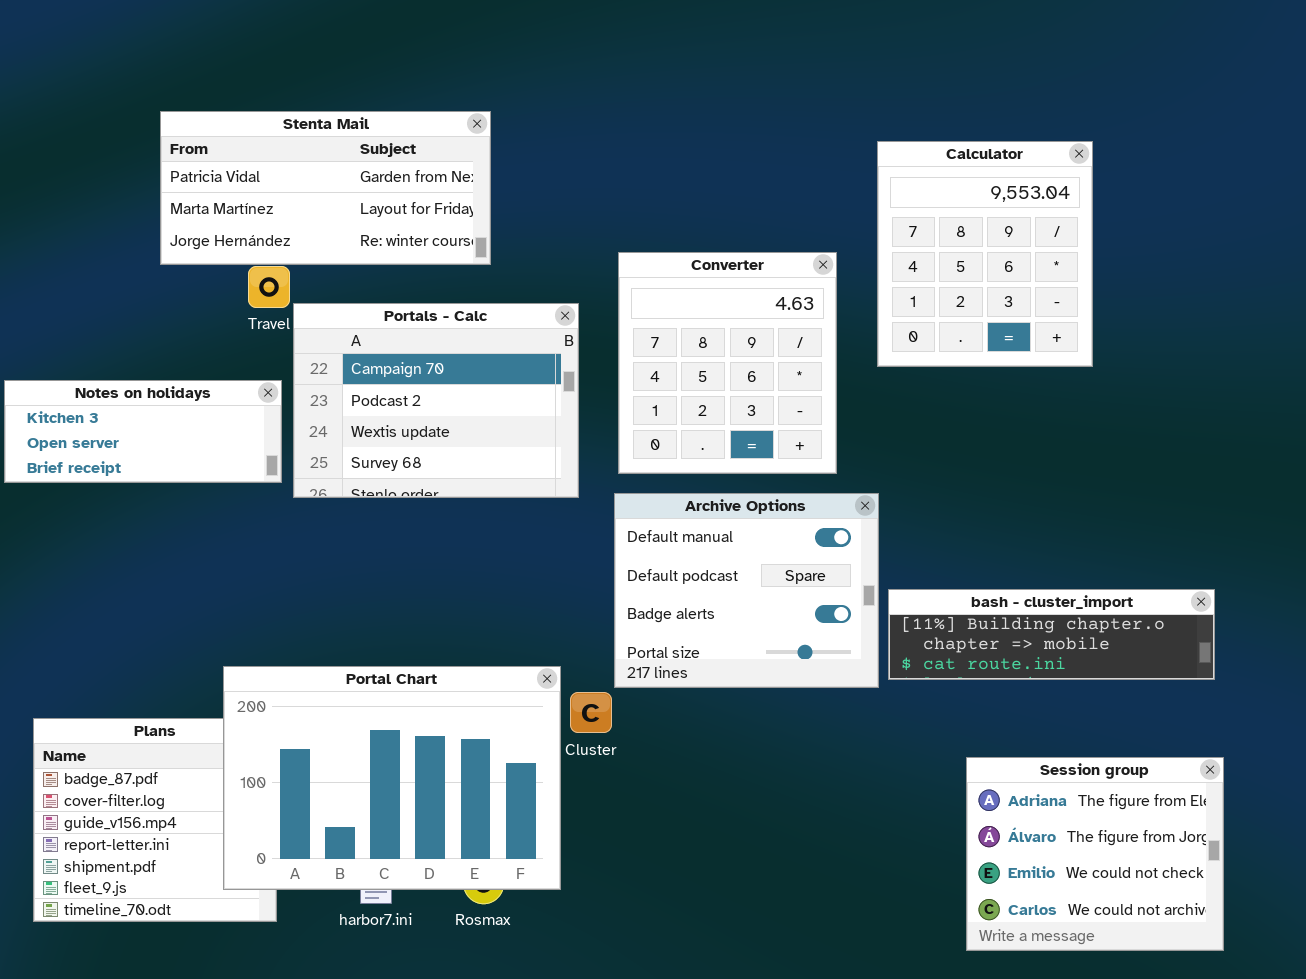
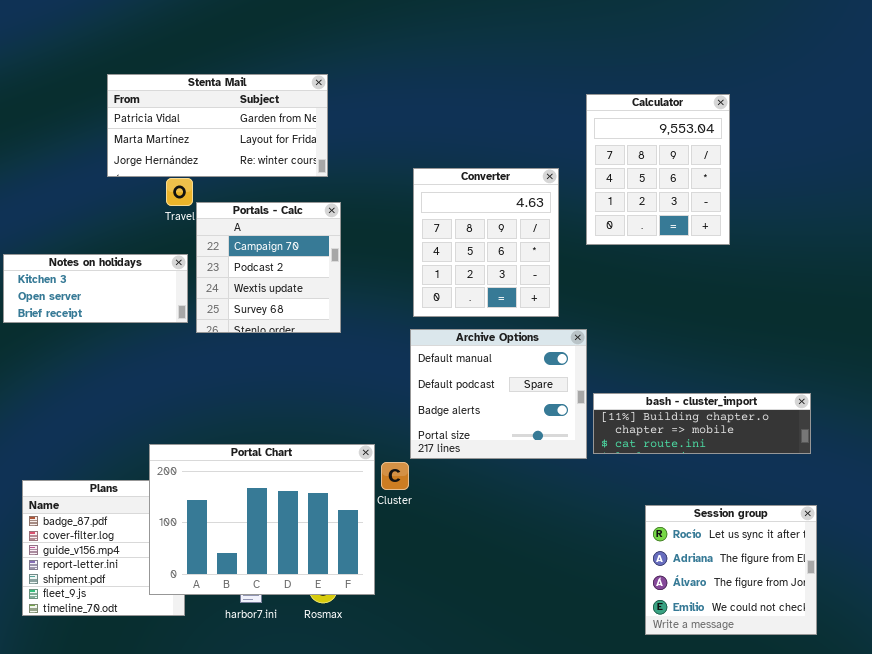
Portals - Calc: [293,303,579,498] -> [196,202,341,333], resized
Session group: [966,757,1224,951] -> [645,505,817,635], scrolled up 1 row

